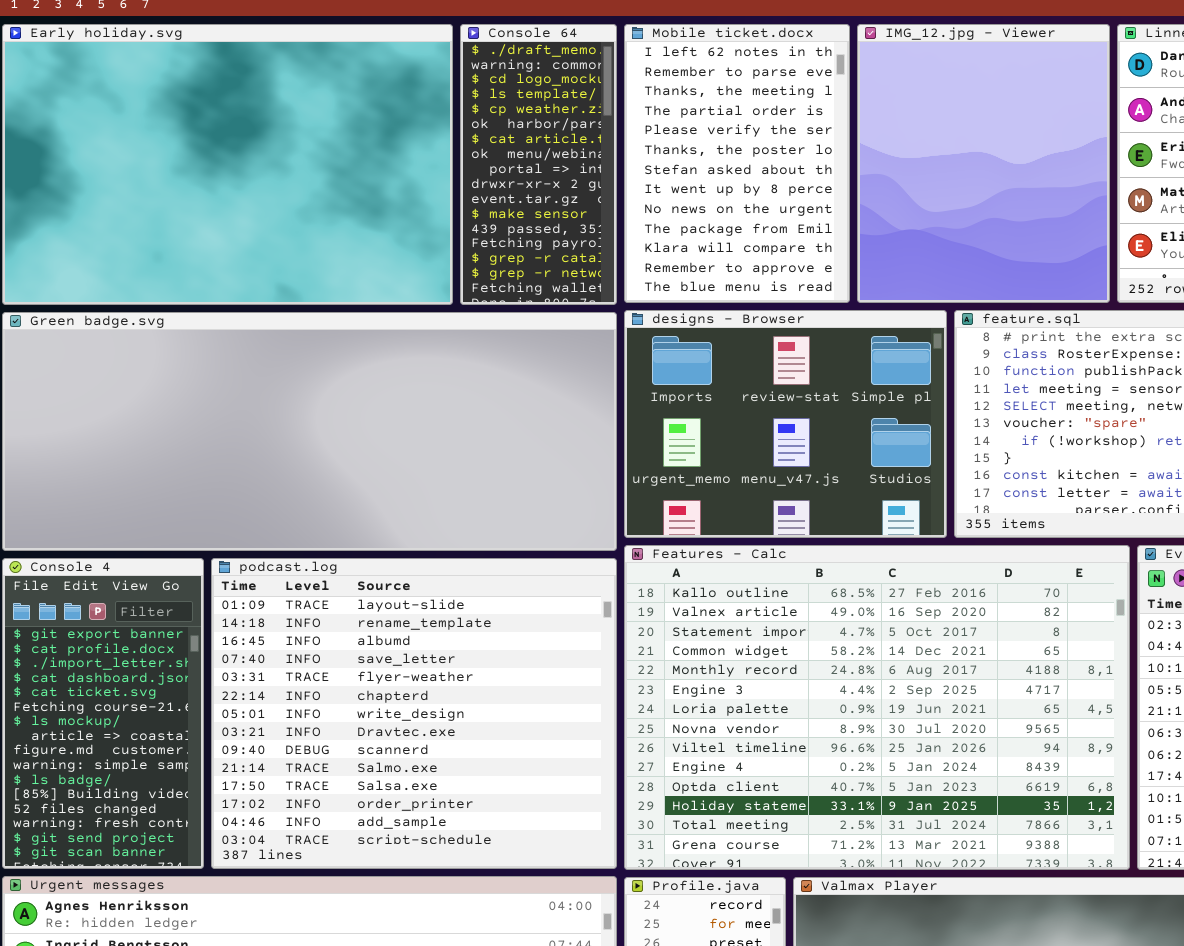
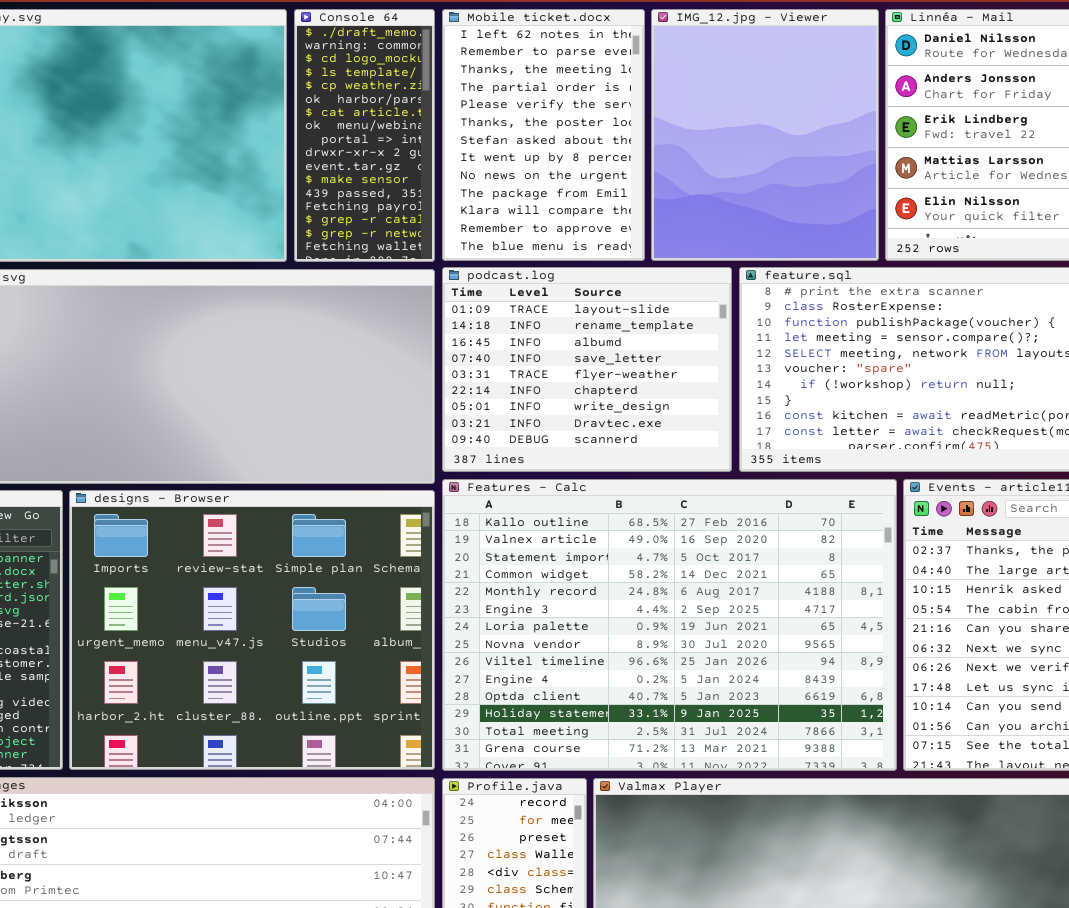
designs - Browser: [624,310,947,538] -> [69,490,435,770], moved, resized
podcast.log: [211,558,617,869] -> [442,267,732,472], moved, resized

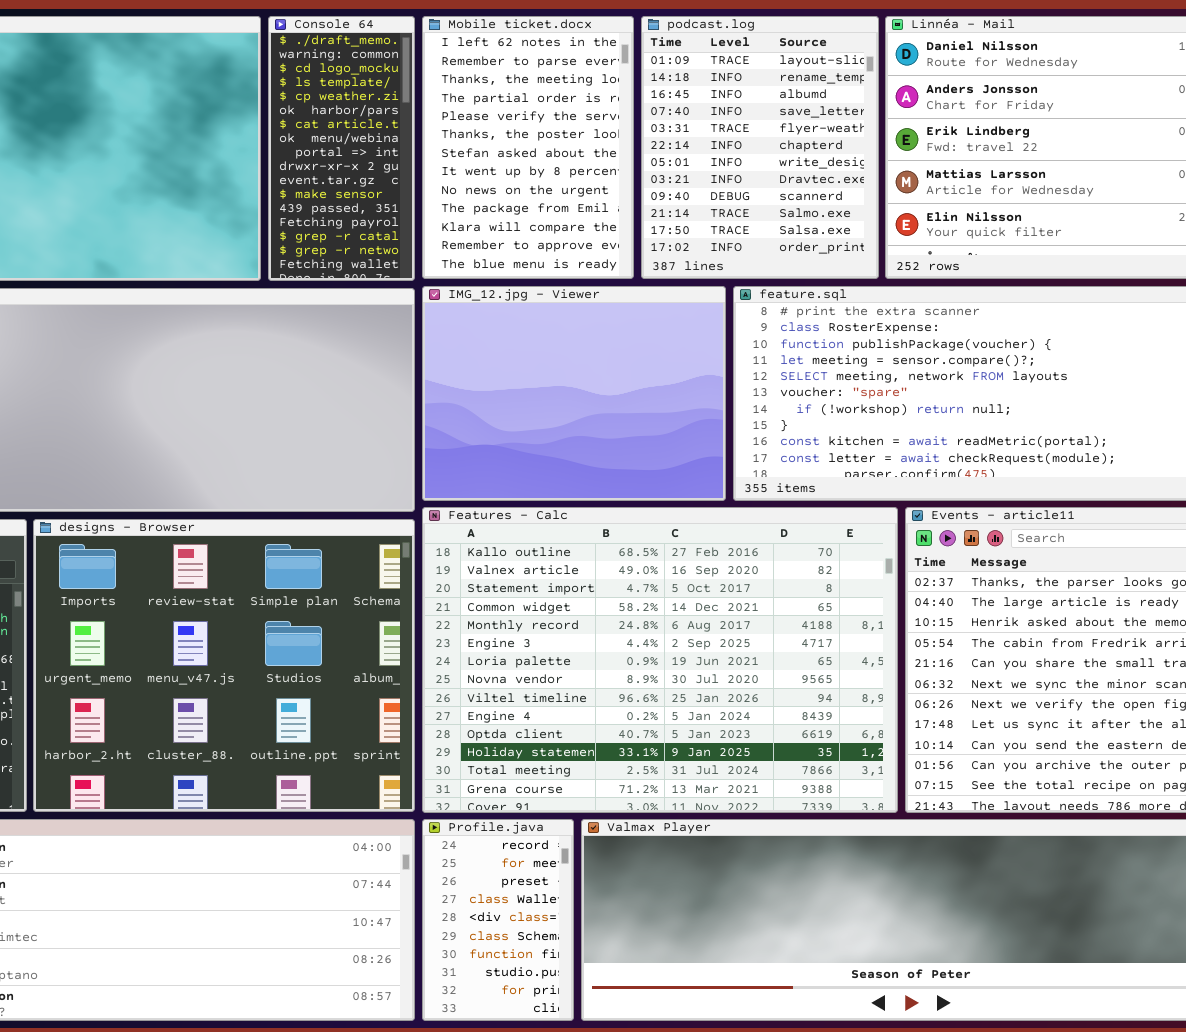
IMG_12.jpg - Viewer: [651,9,879,261] -> [422,286,726,501], moved, resized
podcast.log: [442,267,732,472] -> [641,16,879,279], moved, resized

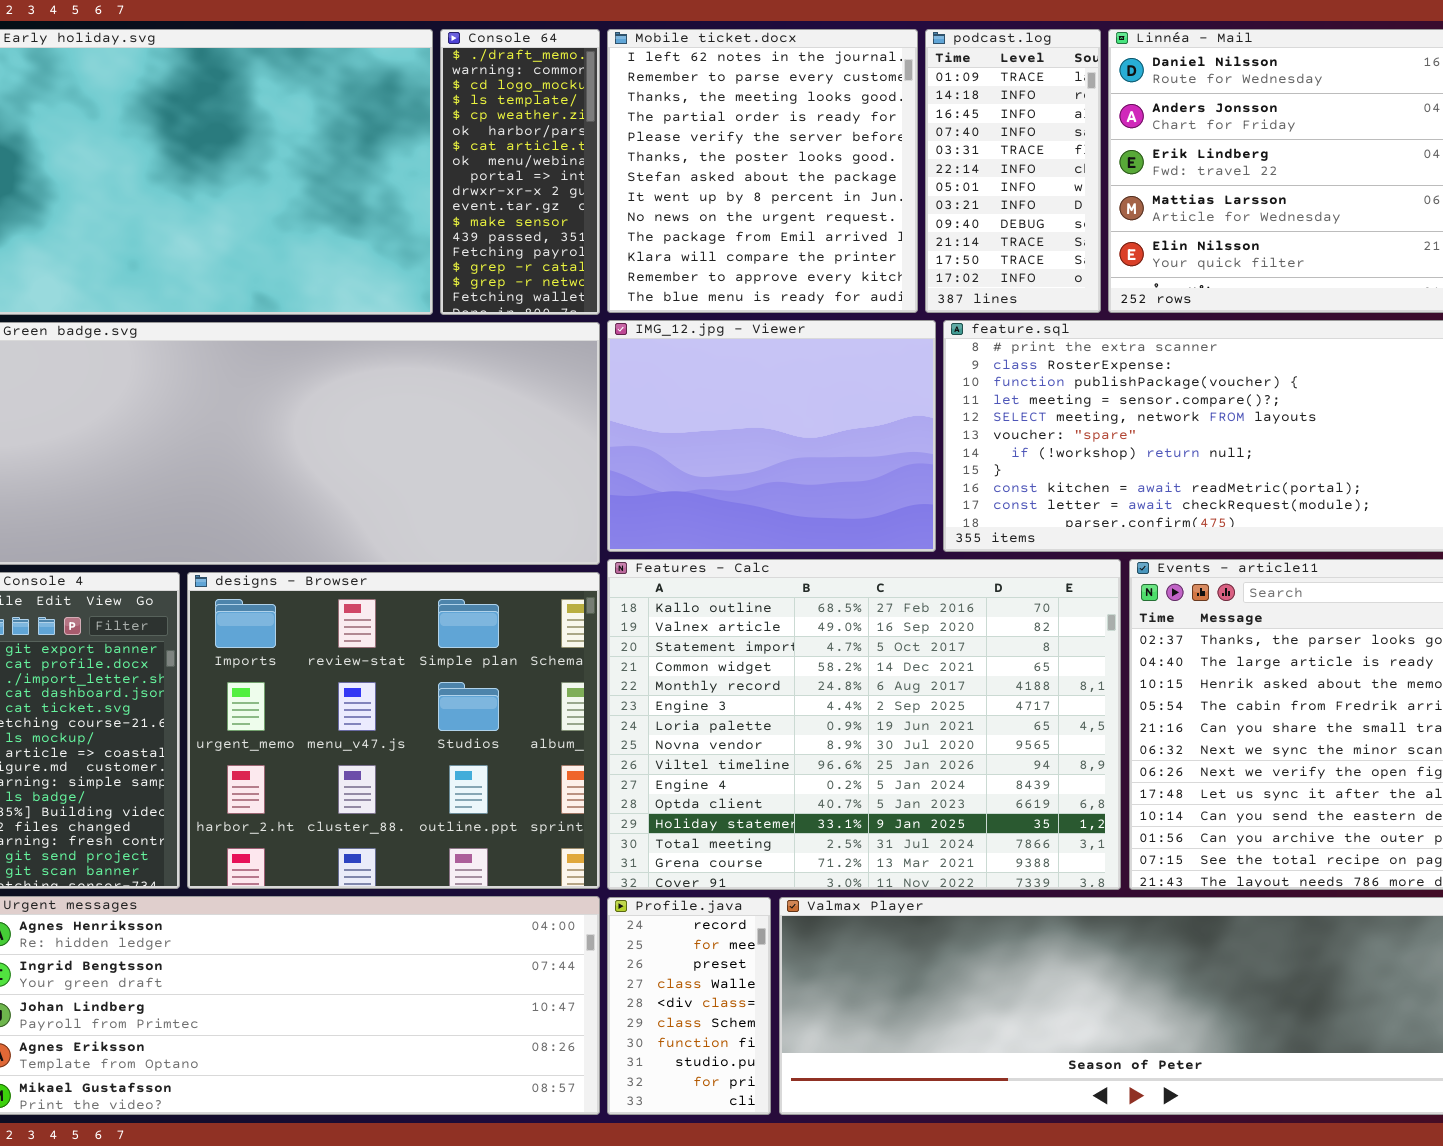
Mobile ticket.docx: [422,16,634,279] -> [607,29,918,313], resized
podcast.log: [641,16,879,279] -> [925,29,1101,313], resized

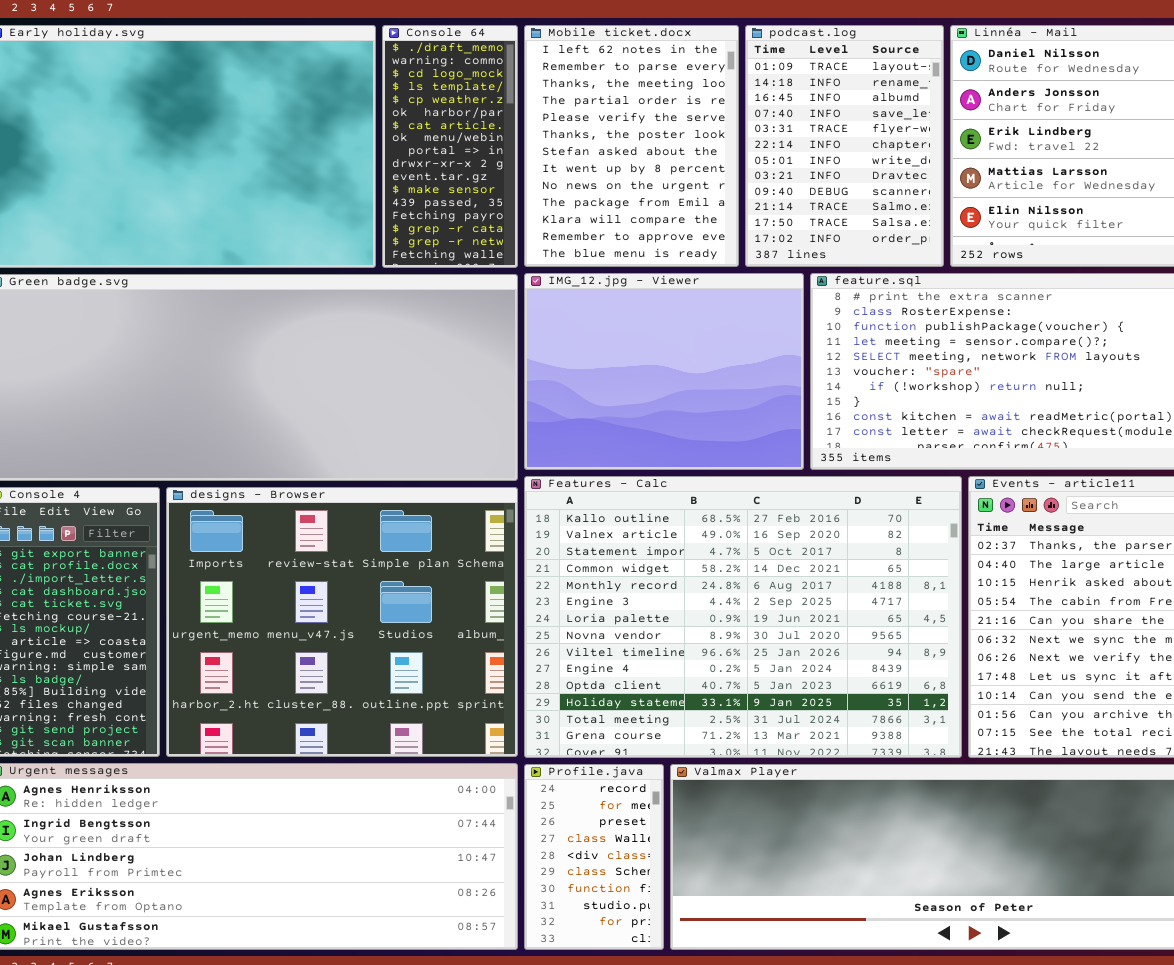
Mobile ticket.docx: [607,29,918,313] -> [524,25,739,267], resized
podcast.log: [925,29,1101,313] -> [745,25,944,267], resized

